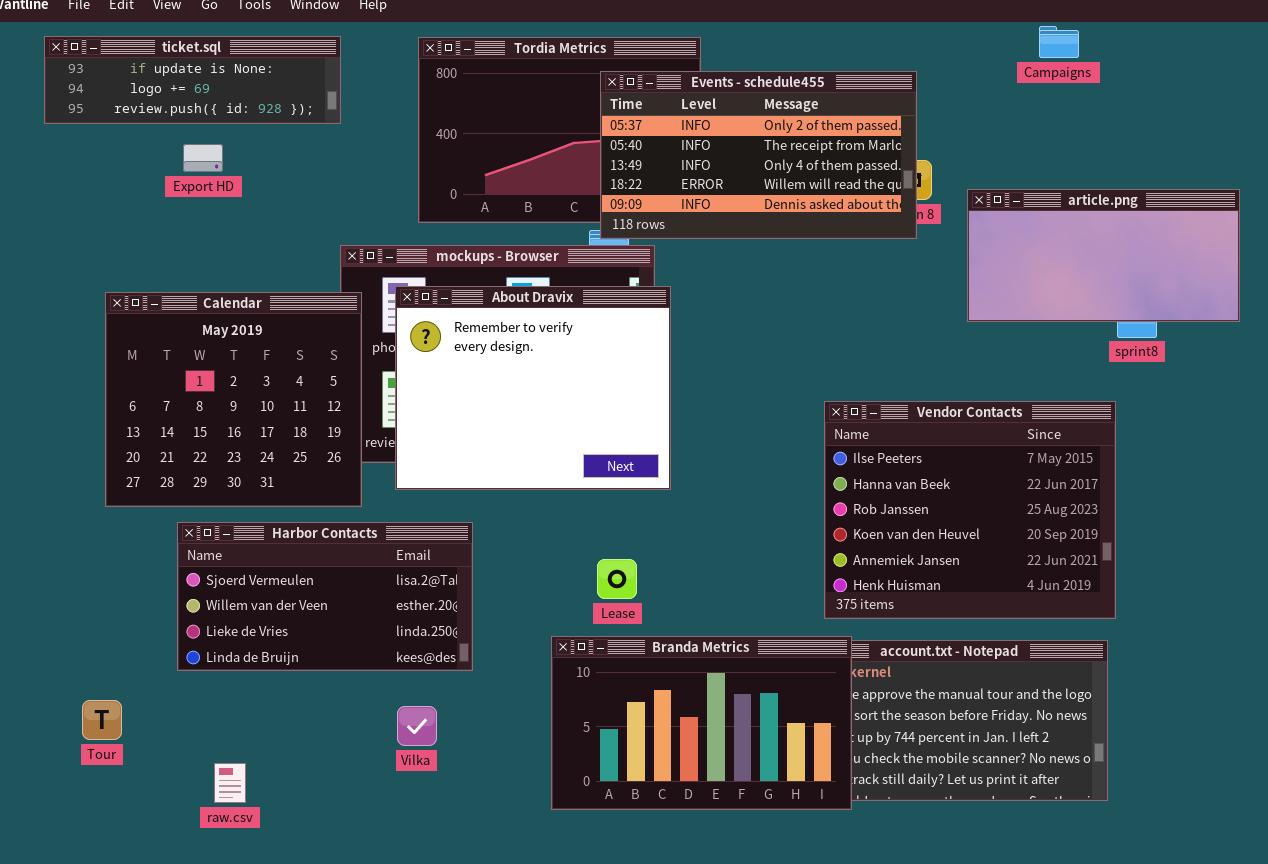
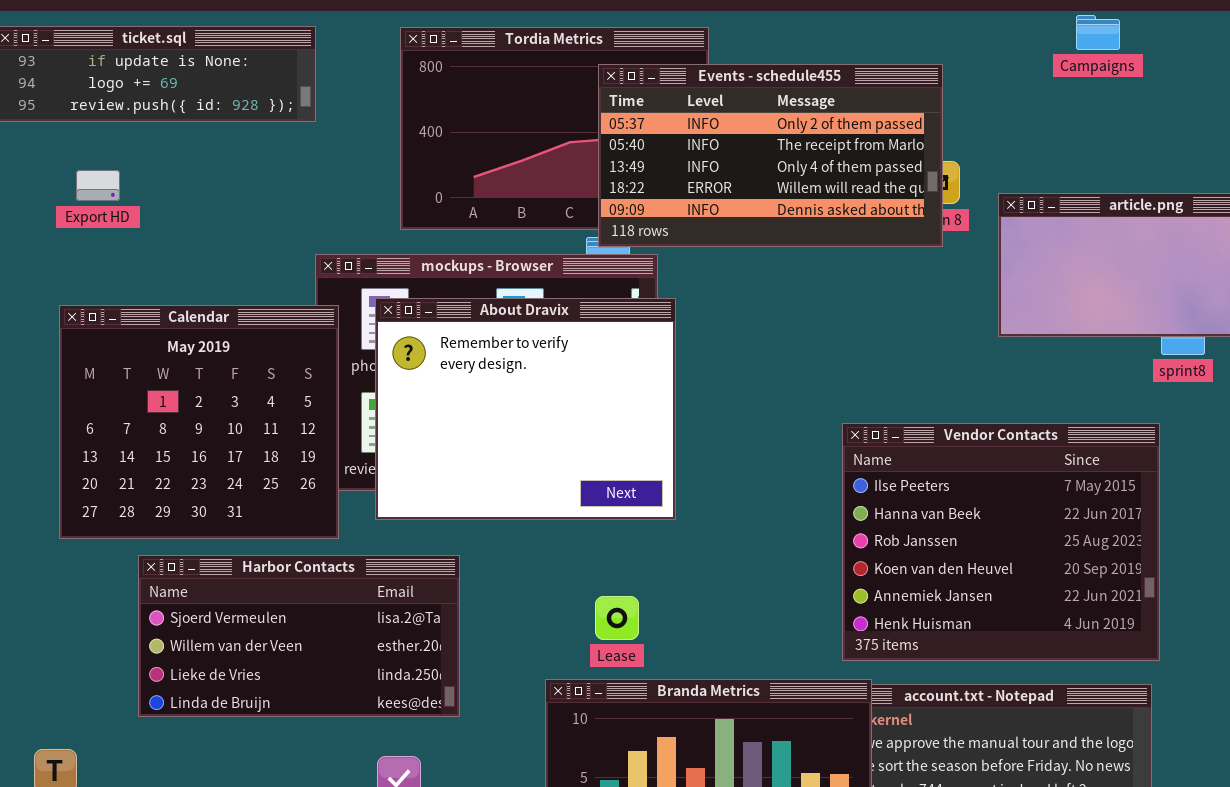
Export HD: [183,144,223,172] -> [76,170,120,201], moved

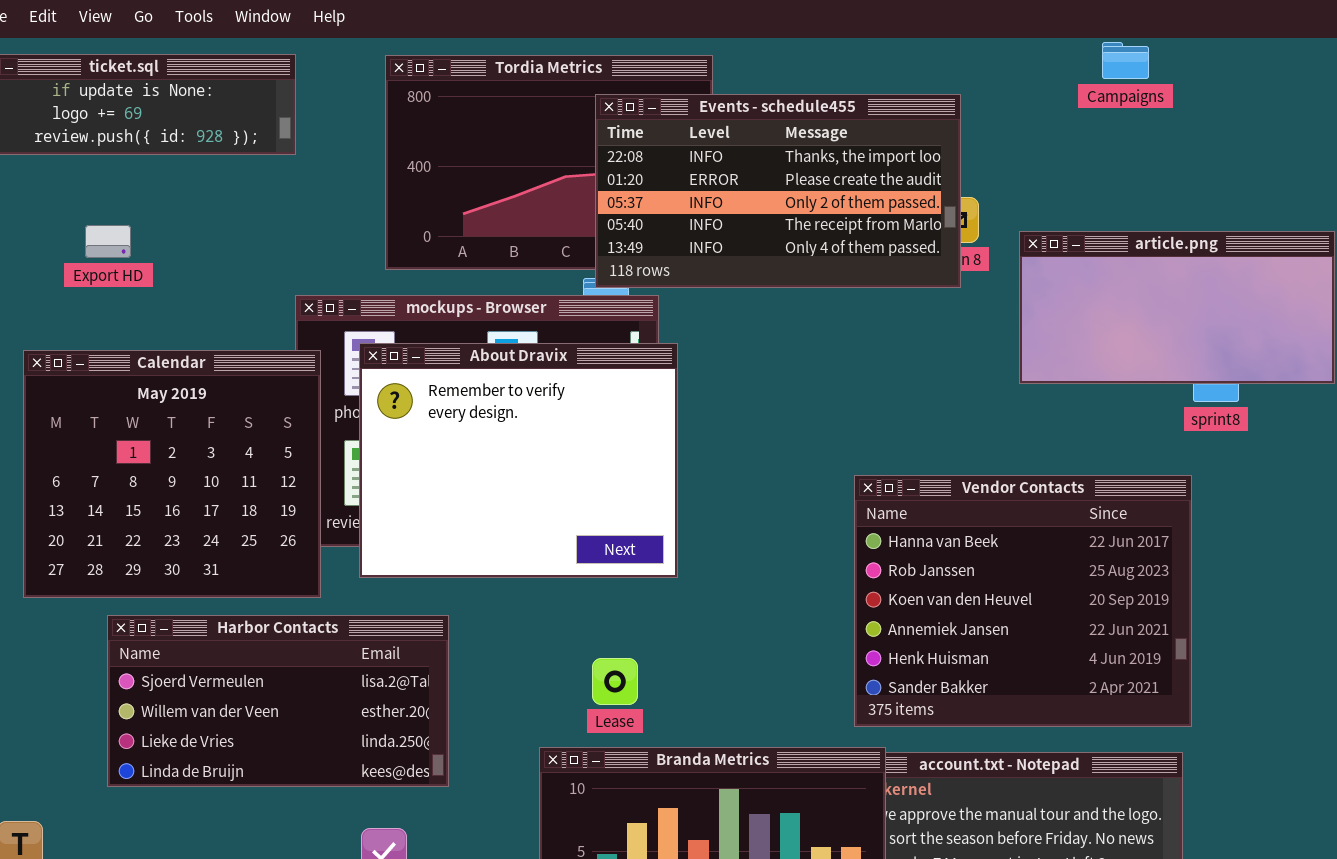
Events - schedule455: [598,64,943,247] -> [595,94,961,288], scrolled up 2 rows
Export HD: [76,170,120,201] -> [85,225,131,258], moved
Vendor Contacts: [842,423,1160,661] -> [854,475,1192,727], scrolled down 1 row

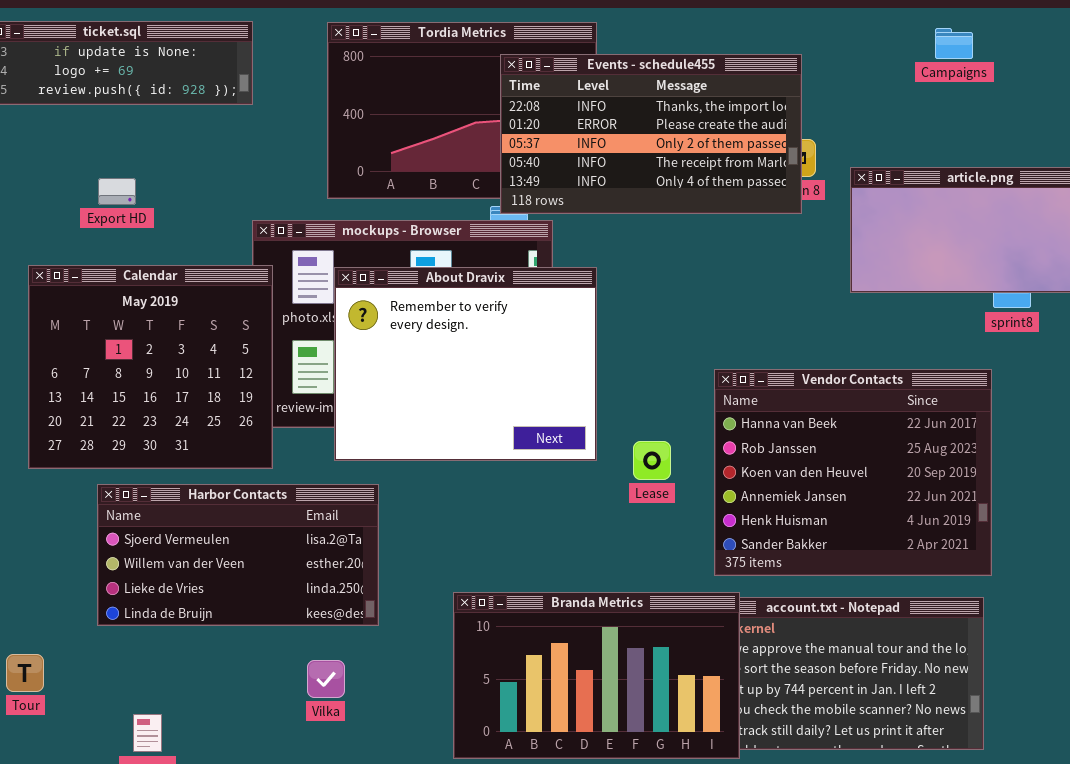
Campaigns: [1102,42,1149,79] -> [935,28,973,59], moved
Export HD: [85,225,131,258] -> [98,178,136,205], moved
About Dravix: [359,343,678,578] -> [334,267,597,461], moved
Lease: [592,658,638,705] -> [633,441,671,480], moved

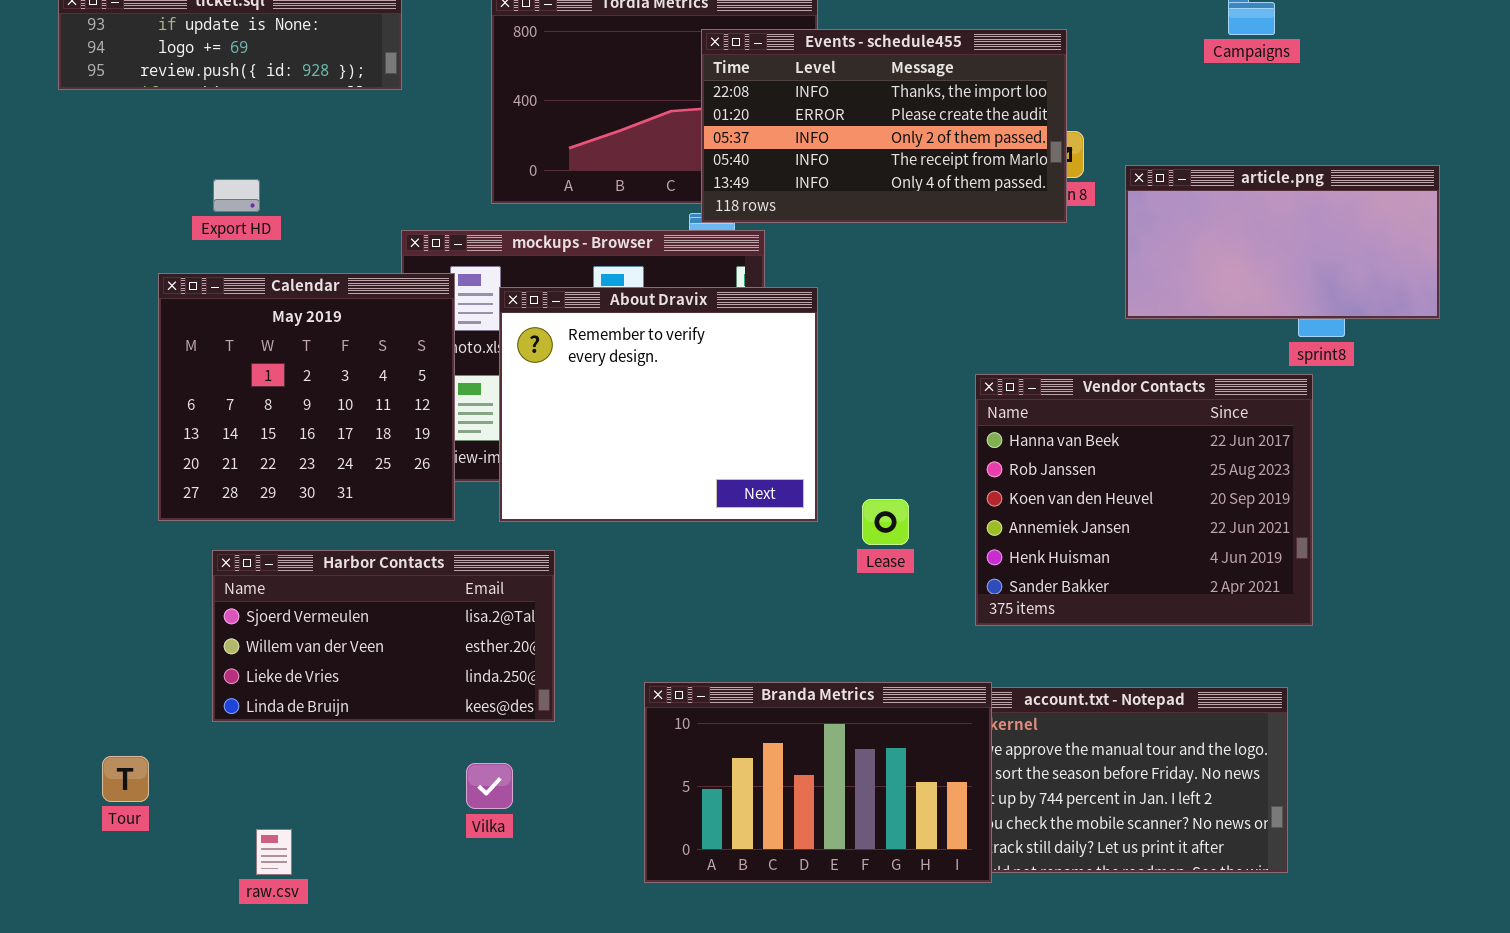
Calendar: [28,265,273,469] -> [158,273,455,521], moved
Vendor Contacts: [714,369,992,576] -> [975,374,1313,626], moved

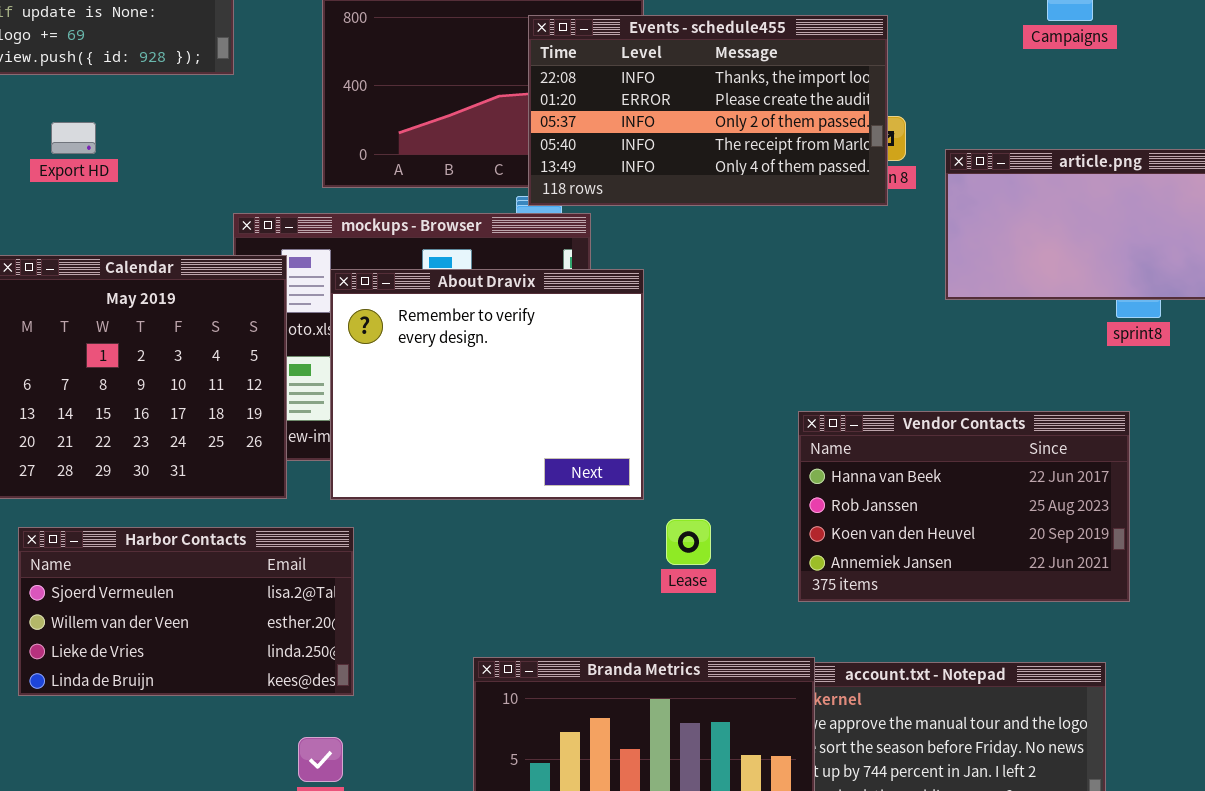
Export HD: [213,179,260,212] -> [51,122,96,154], moved
Vendor Contacts: [975,374,1313,626] -> [798,411,1130,602], resized
Lease: [862,499,909,545] -> [666,519,711,565], moved
Harbor Contacts: [212,550,555,722] -> [18,527,354,696], moved

